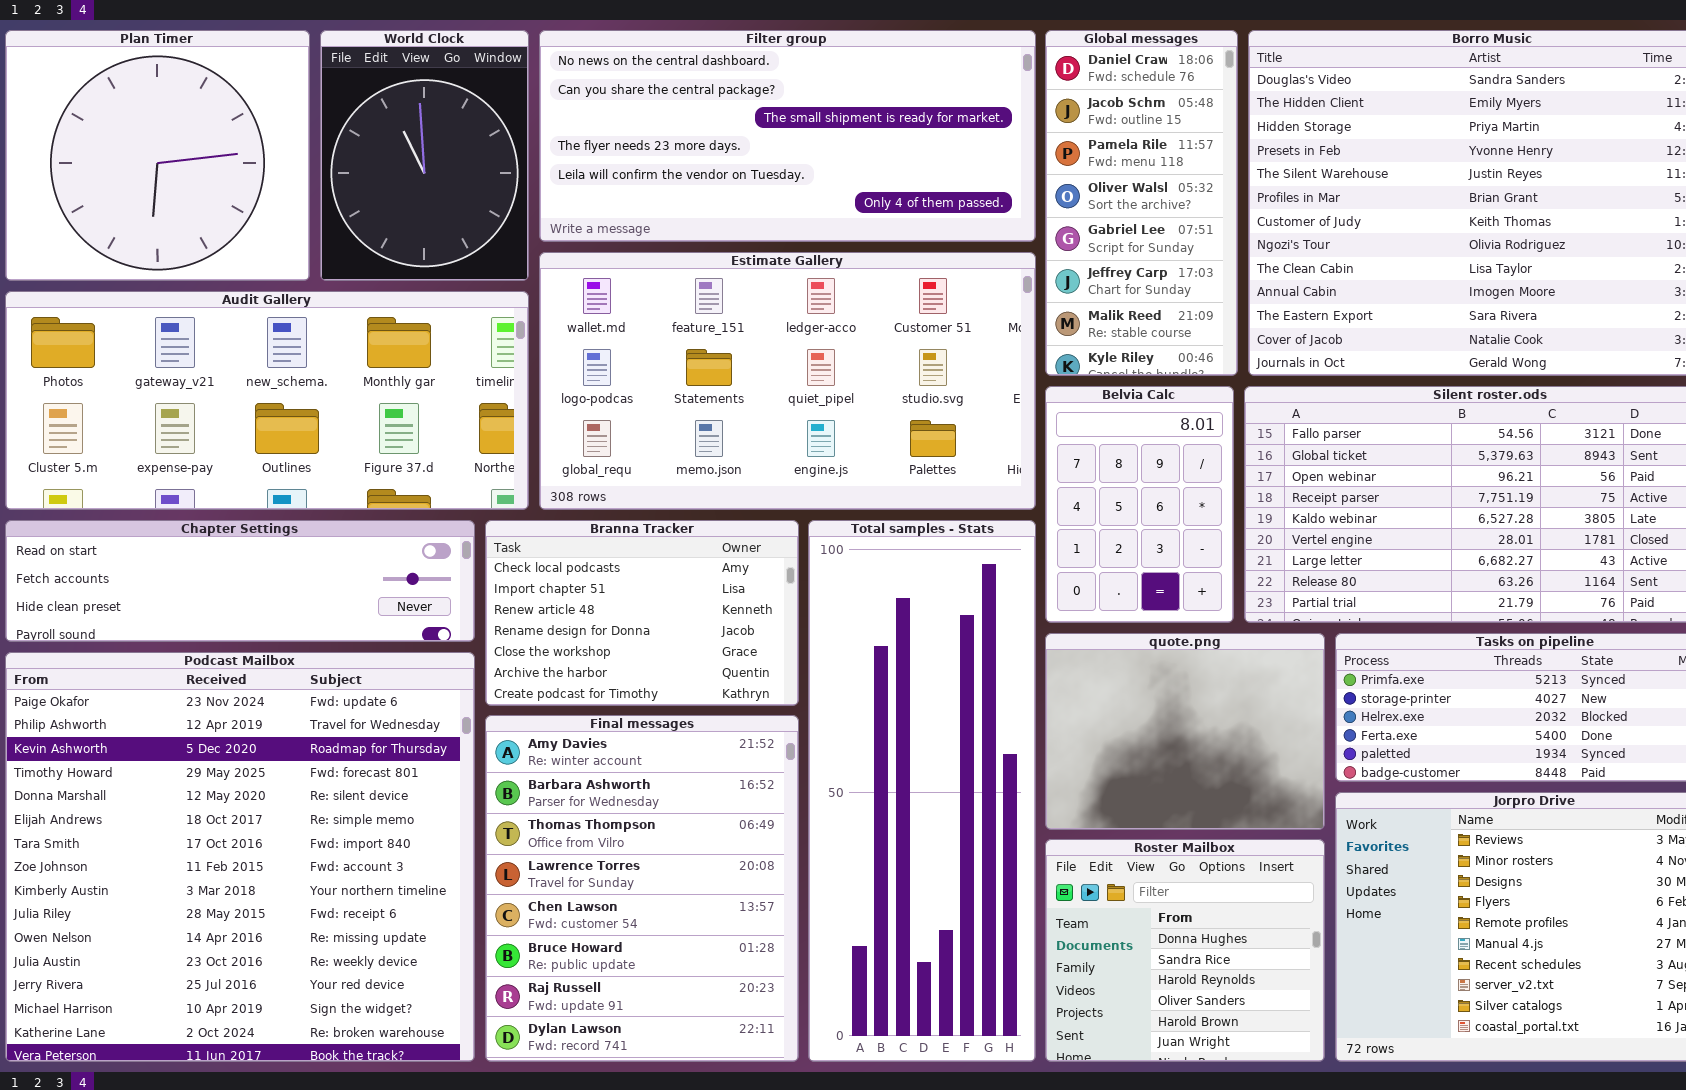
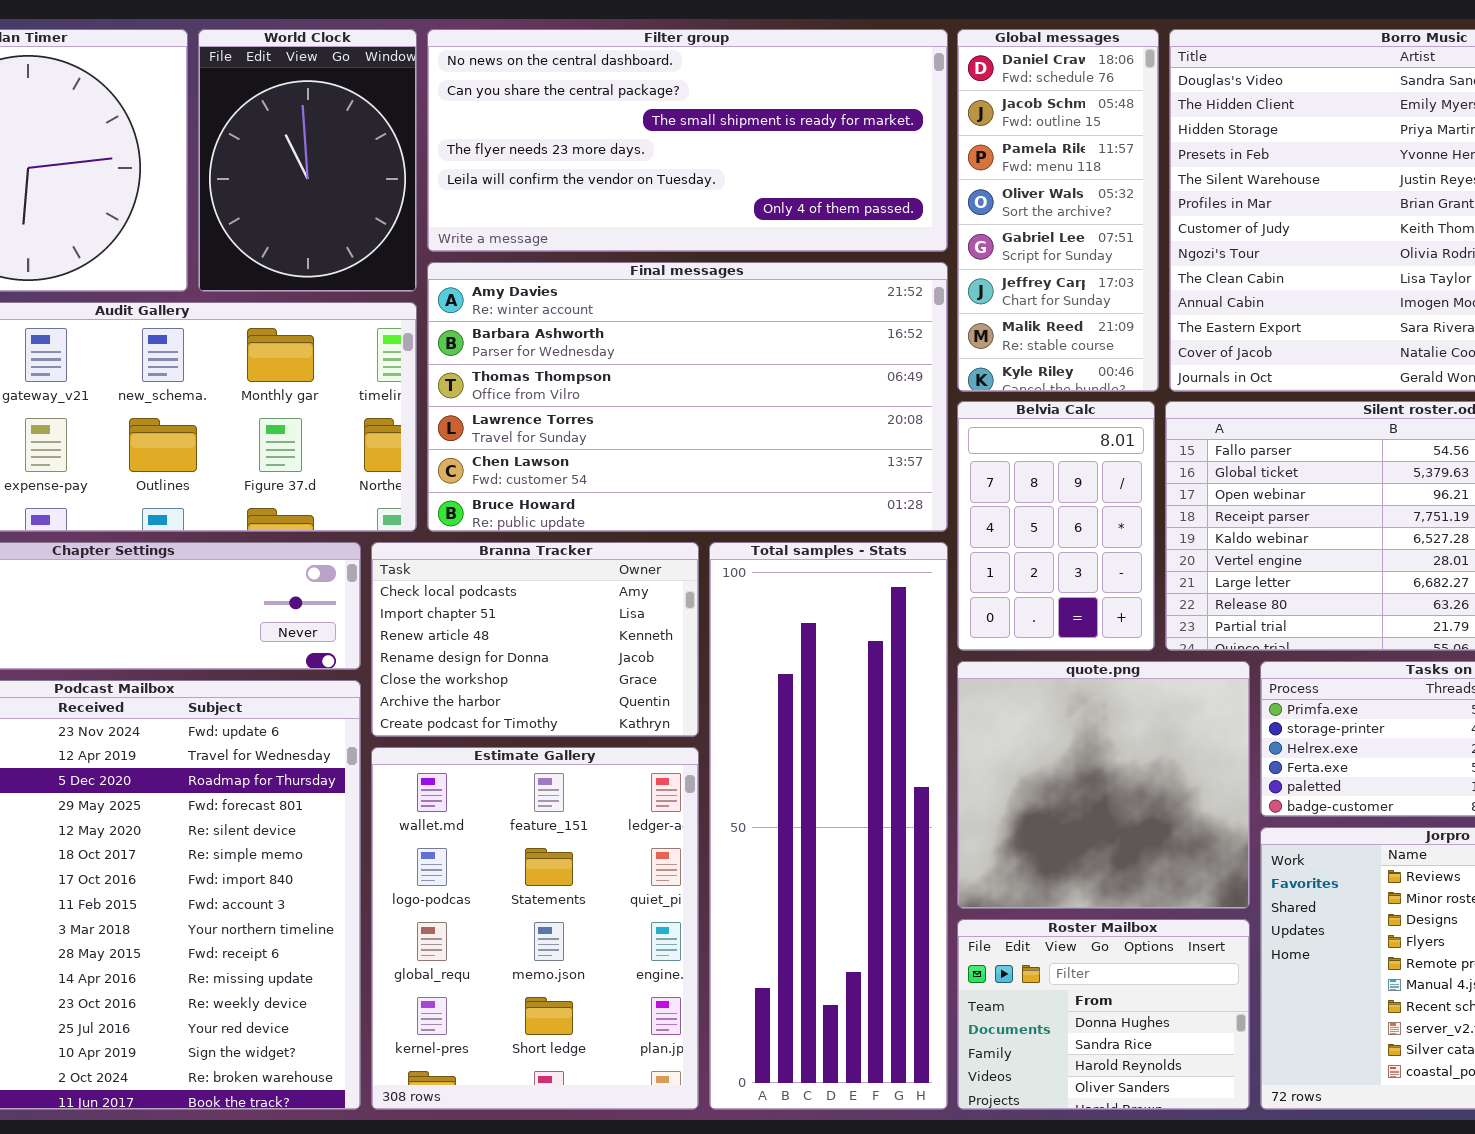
Estimate Gallery: [539,252,1036,510] -> [371,747,699,1110], moved, resized
quote.png: [1045,633,1325,830] -> [957,661,1250,909], resized
Final messages: [485,715,799,1062] -> [427,262,948,532], moved, resized
Roster Mailbox: [1045,839,1325,1062] -> [957,919,1250,1110], resized

